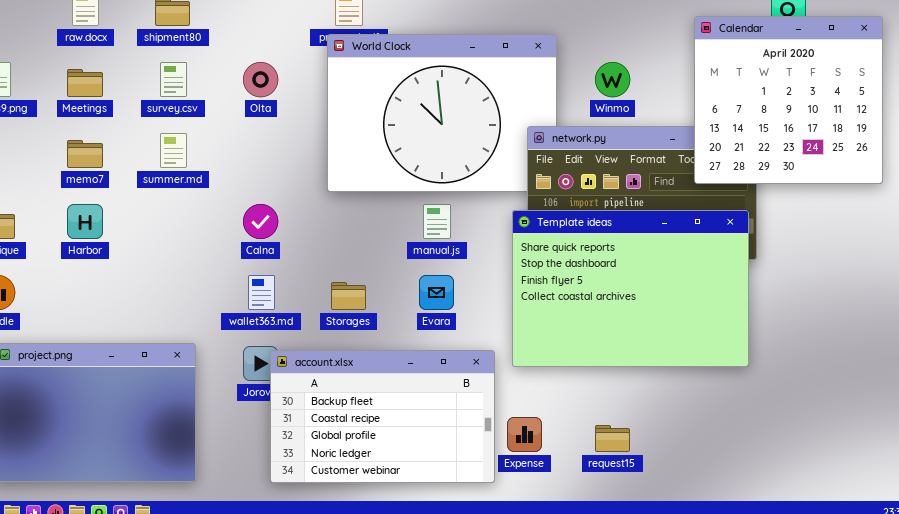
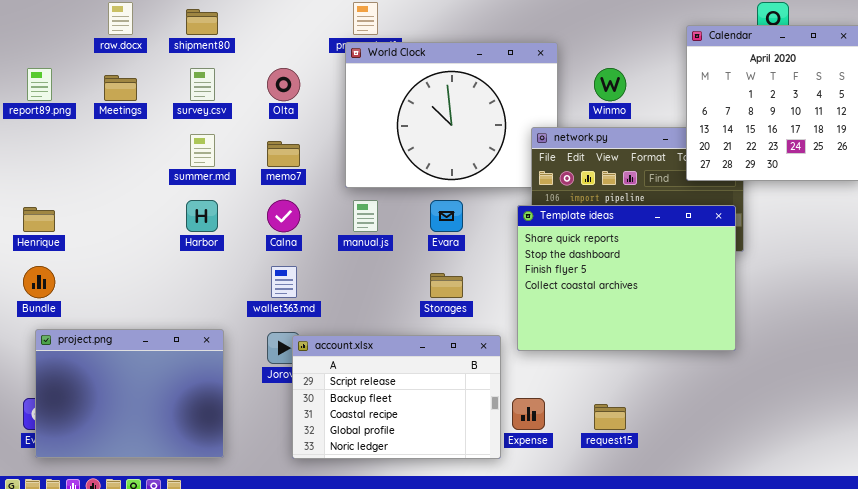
memo7: [67,140,103,168] -> [267,141,300,167], moved
Harbor: [67,204,103,239] -> [186,200,218,232], moved
manual.js: [423,204,451,239] -> [353,200,378,232], moved
Evara: [419,275,454,310] -> [430,200,463,232], moved
Storages: [331,282,366,310] -> [430,273,463,298], moved
account.xlsx: [270,350,495,483] -> [292,335,501,459], scrolled up 1 row

